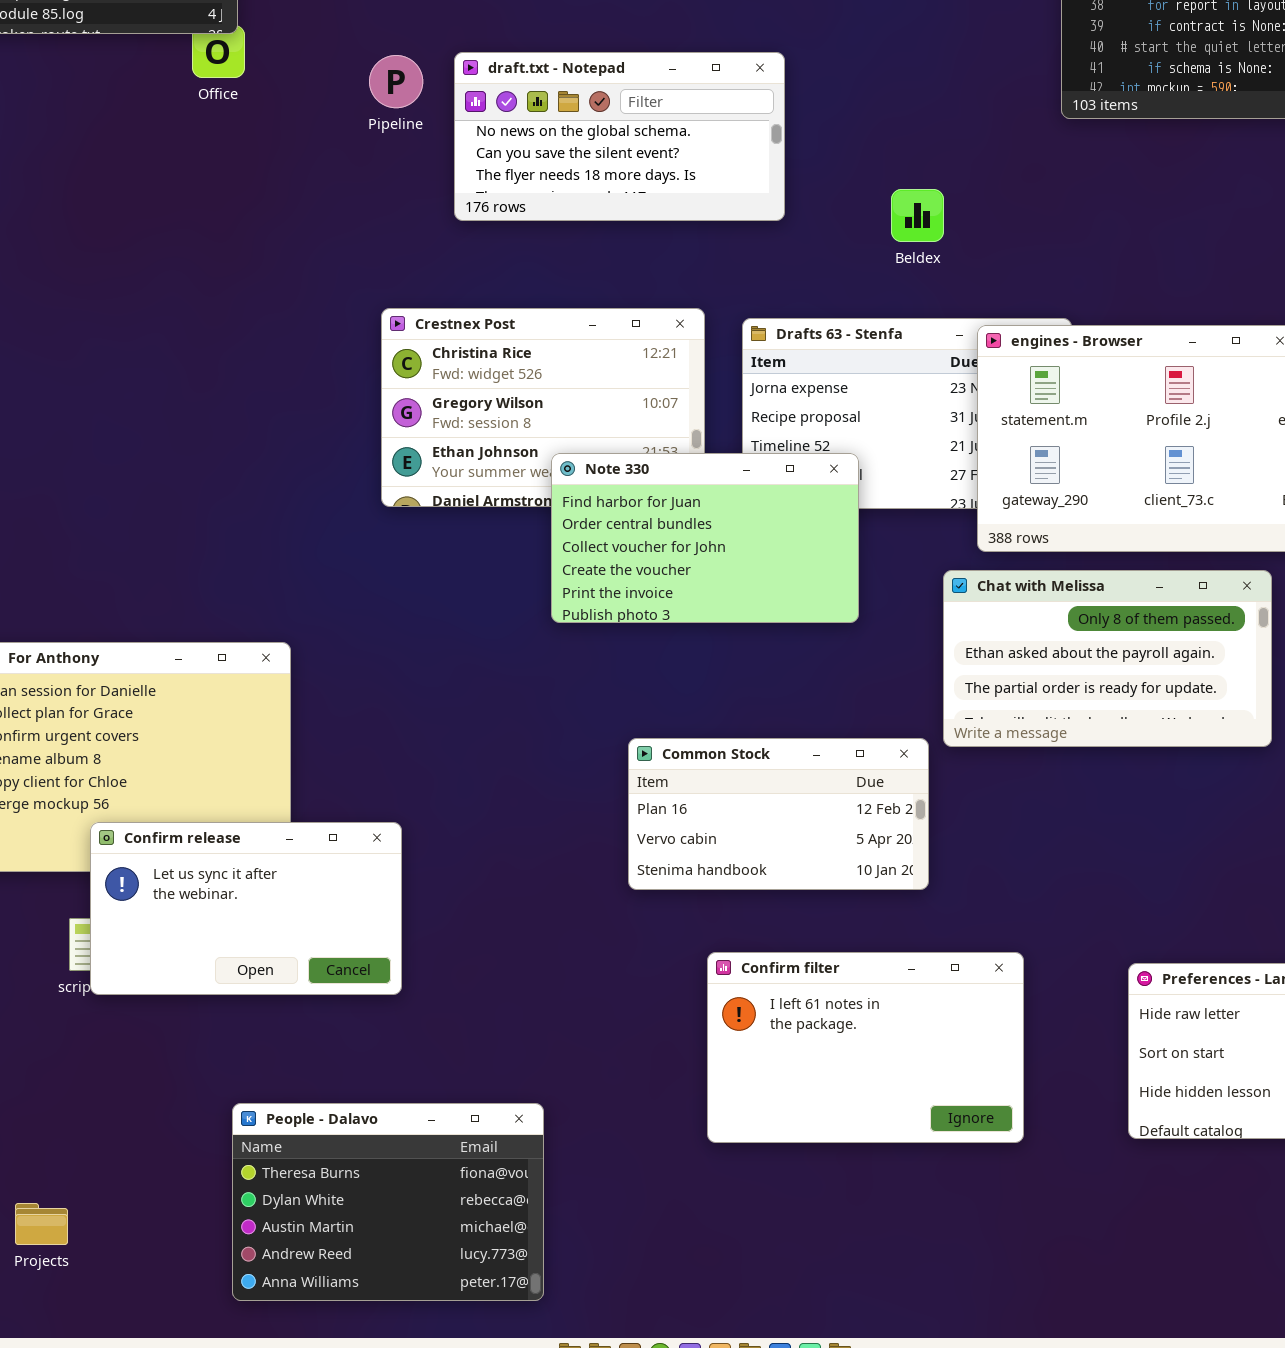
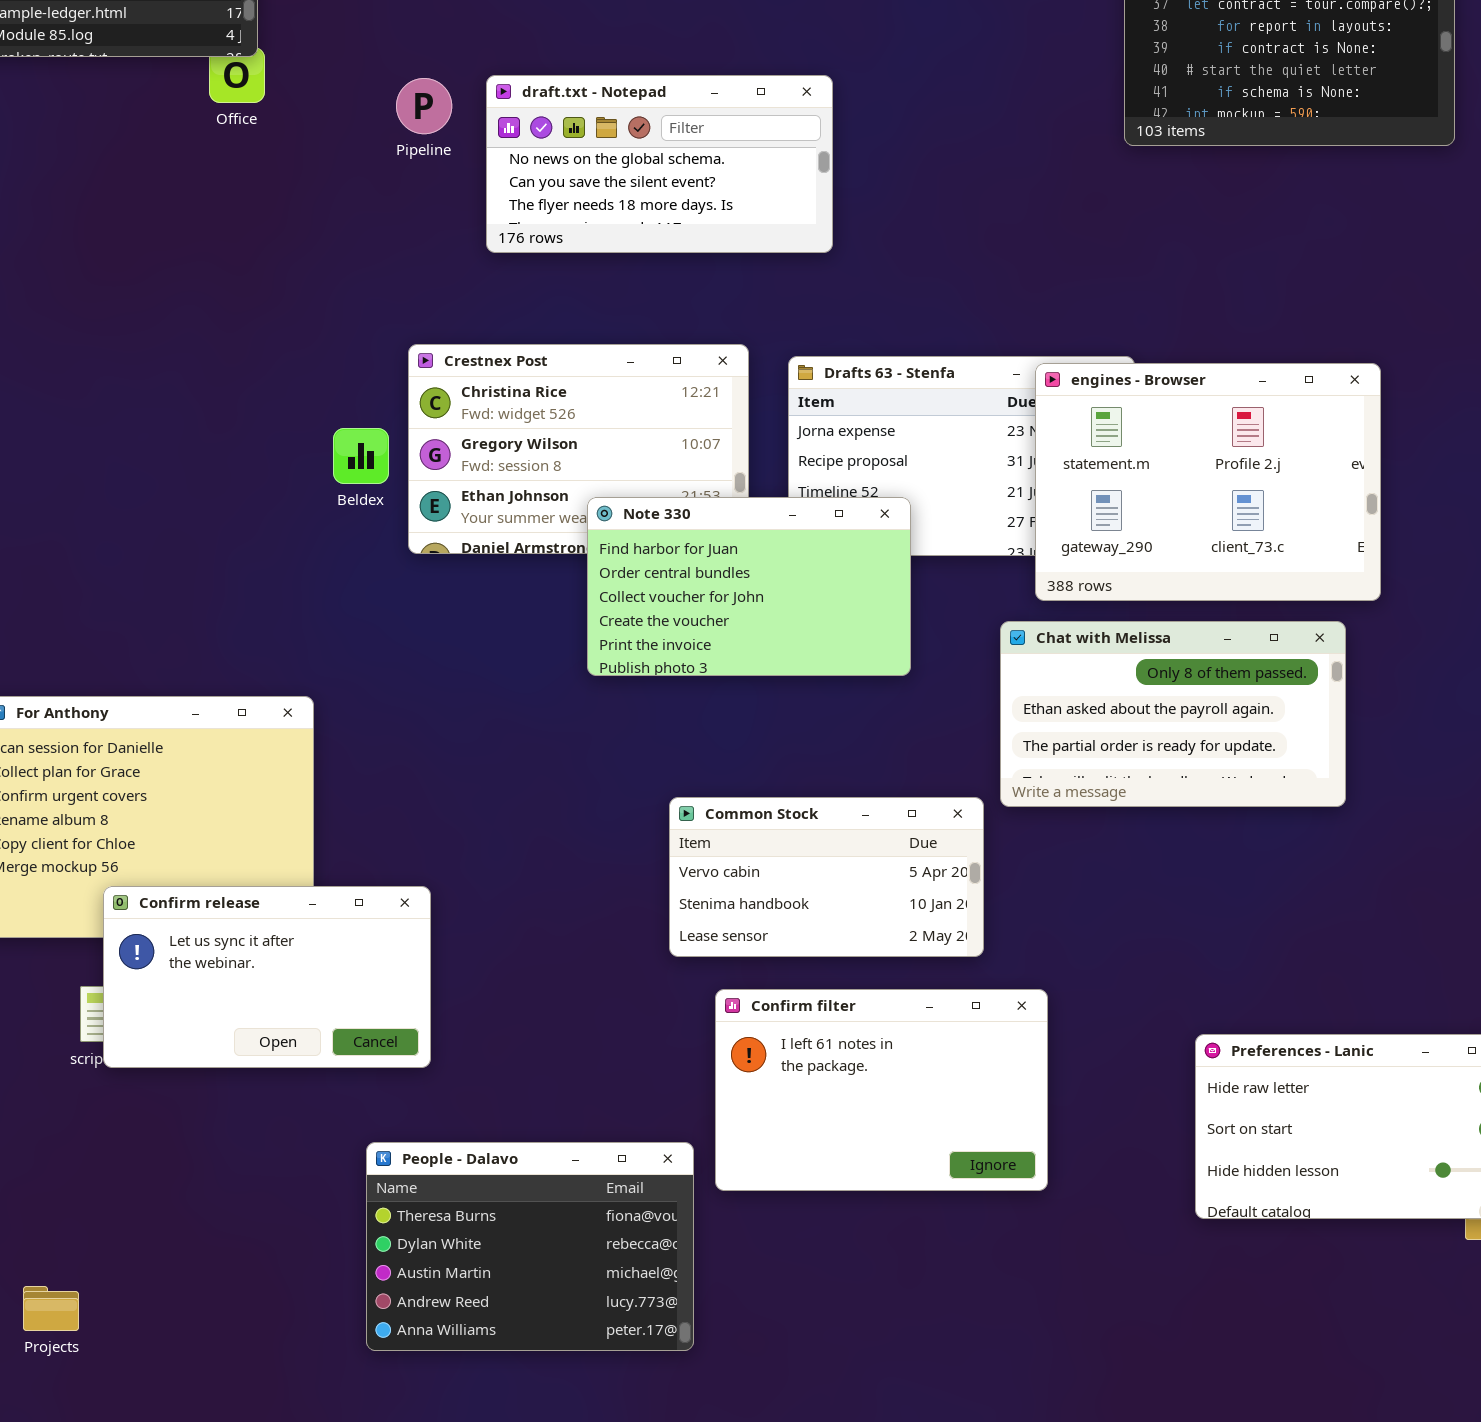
Beldex: [891,189,944,242] -> [333,428,389,484], moved
Common Stock: [628,738,929,890] -> [669,797,984,957], scrolled down 1 row
Confirm filter: [707,952,1024,1143] -> [715,989,1048,1191], moved
People - Dalavo: [232,1103,544,1301] -> [366,1142,694,1351], moved

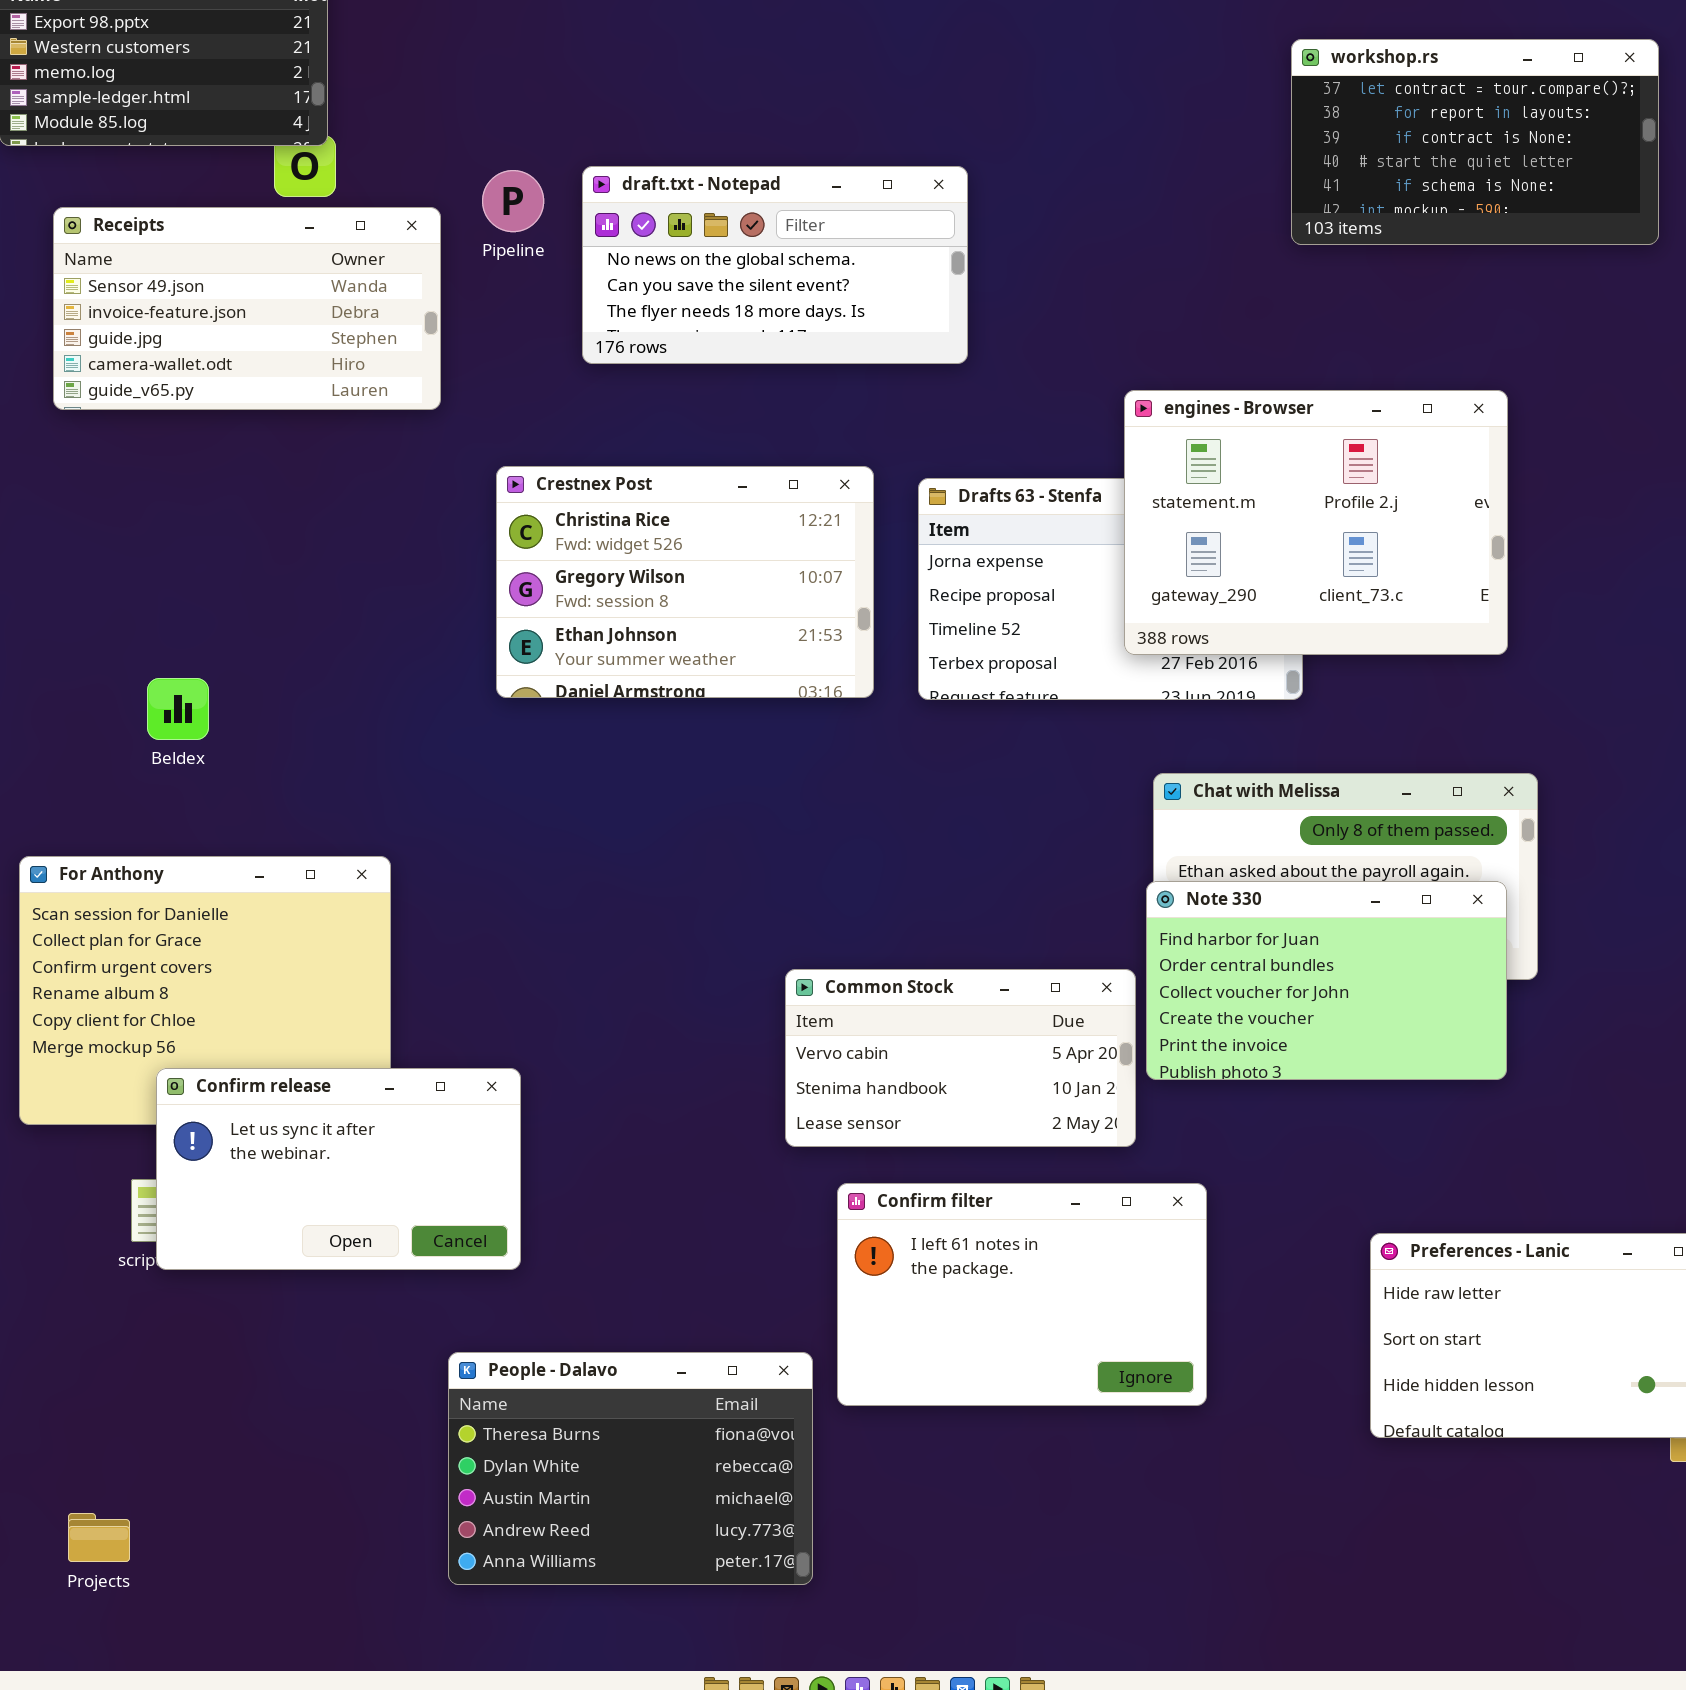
Receipts: none -> [53,207,441,410], opened
engines - Browser: [1035,363,1381,601] -> [1124,390,1508,655], moved
Beldex: [333,428,389,484] -> [147,678,209,740], moved
Note 330: [587,497,911,676] -> [1146,881,1507,1080], moved

